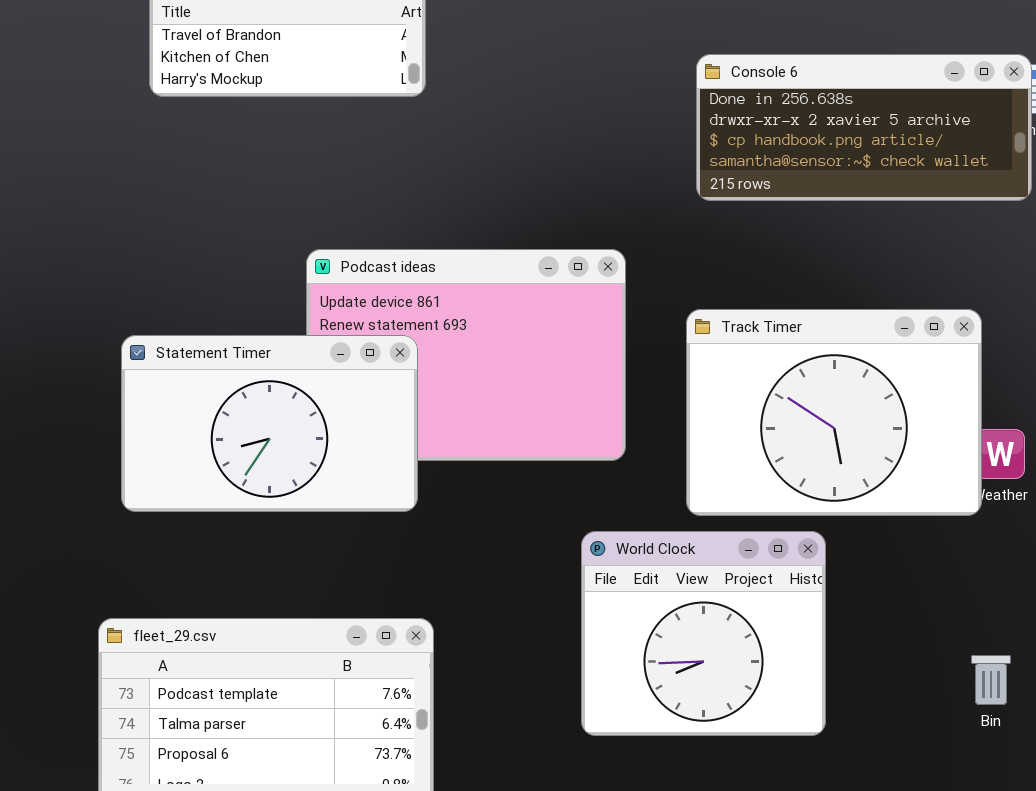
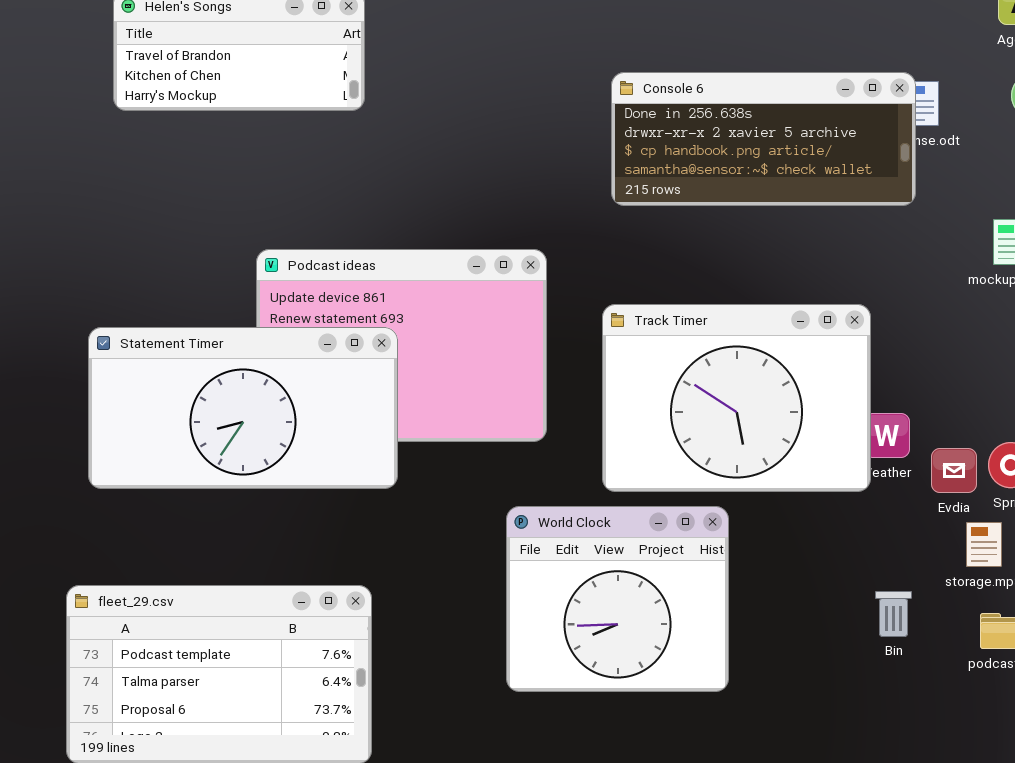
Statement Timer: [121,335,418,512] -> [88,327,398,489], resized
Bin: [971,655,1011,705] -> [875,591,912,637], moved

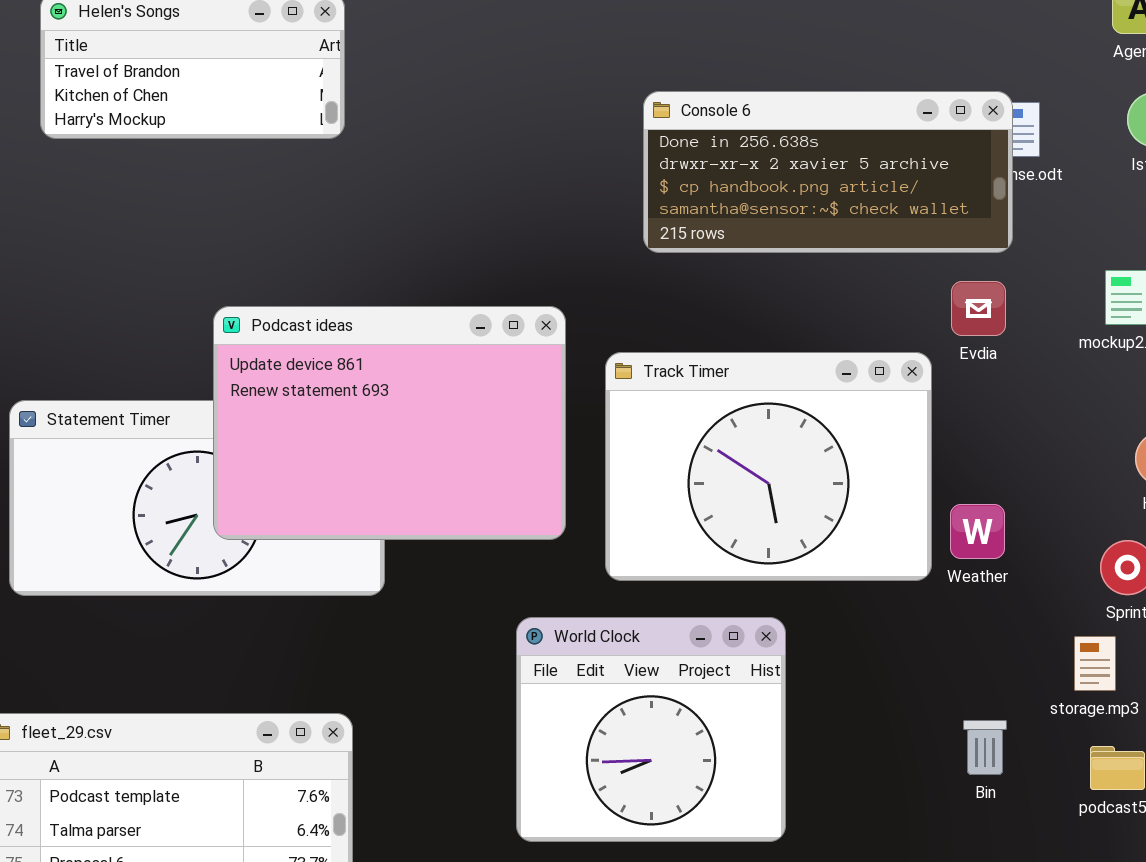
Podcast ideas: [256,249,547,442] -> [213,306,566,540], raised
Track Timer: [602,304,871,492] -> [605,352,932,581], moved
Evdia: [931,448,977,493] -> [951,281,1006,336], moved

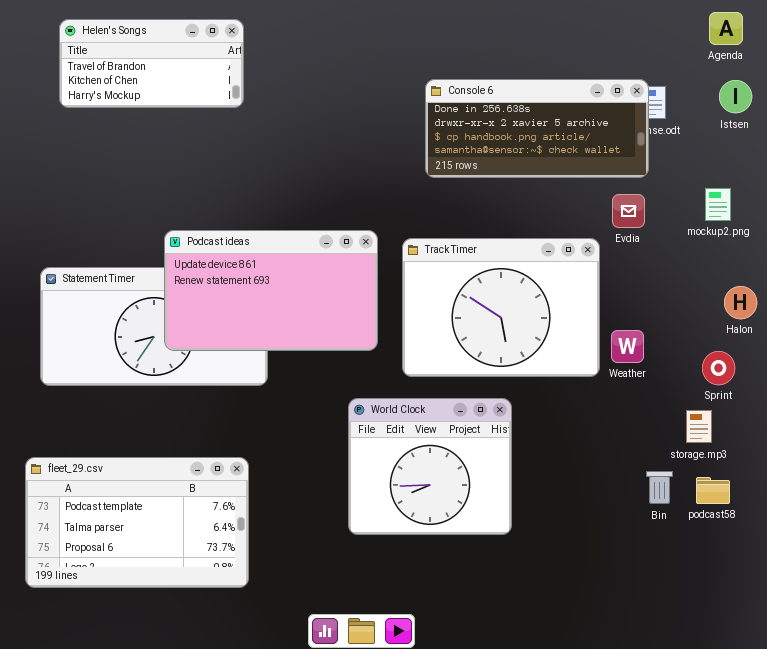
Podcast ideas: [213,306,566,540] -> [164,230,378,351], resized
Bin: [963,720,1007,775] -> [646,471,673,504], moved

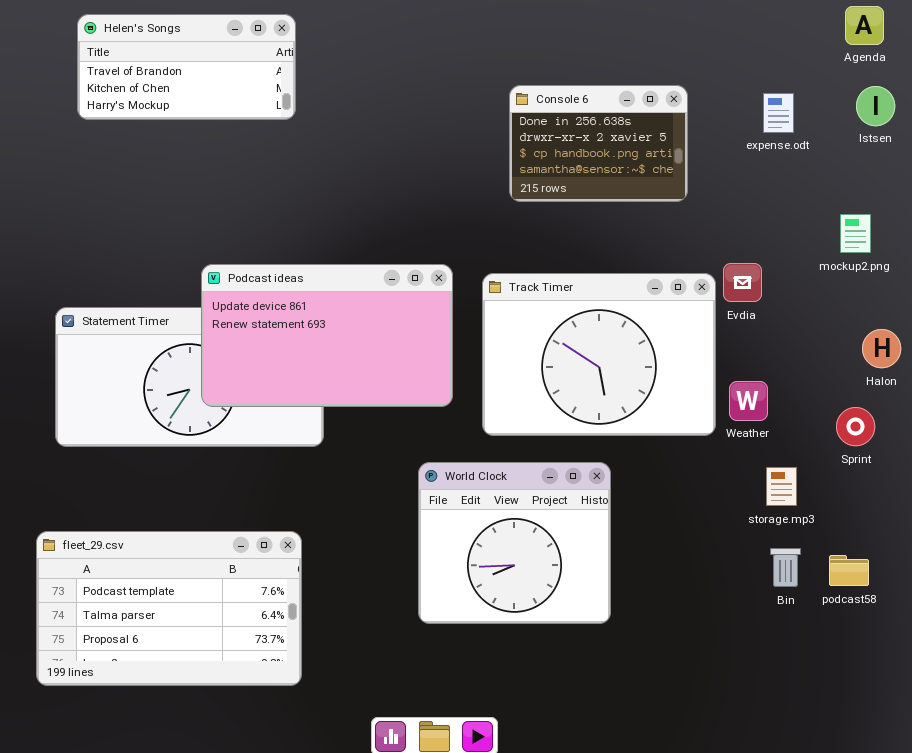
Console 6: [425,79,649,178] -> [509,85,688,202], resized
Evdia: [612,194,645,228] -> [723,263,762,302], moved
storage.mp3: [686,410,712,443] -> [766,467,797,506], moved

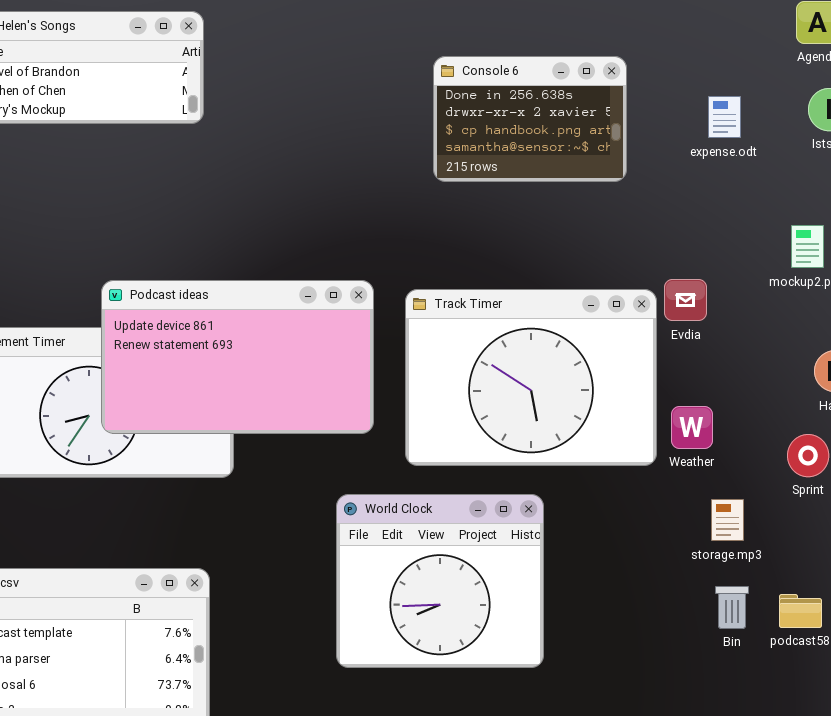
Console 6: [509,85,688,202] -> [433,56,627,182], moved

